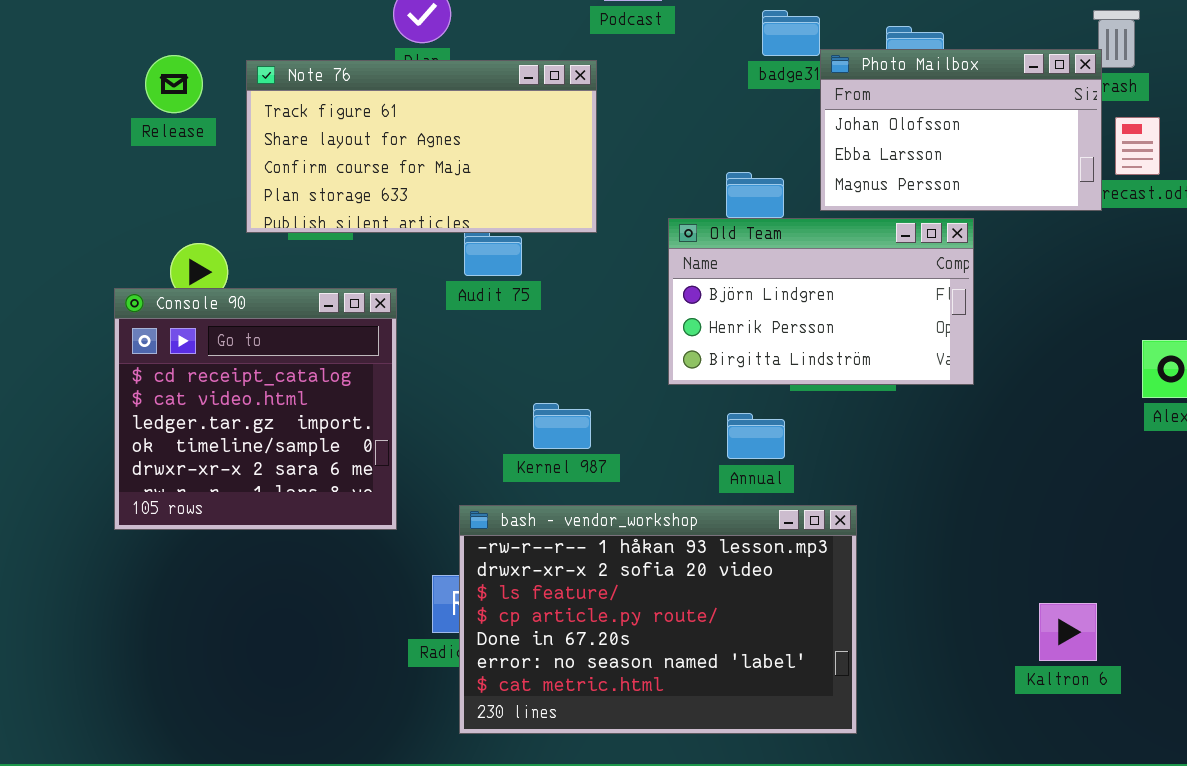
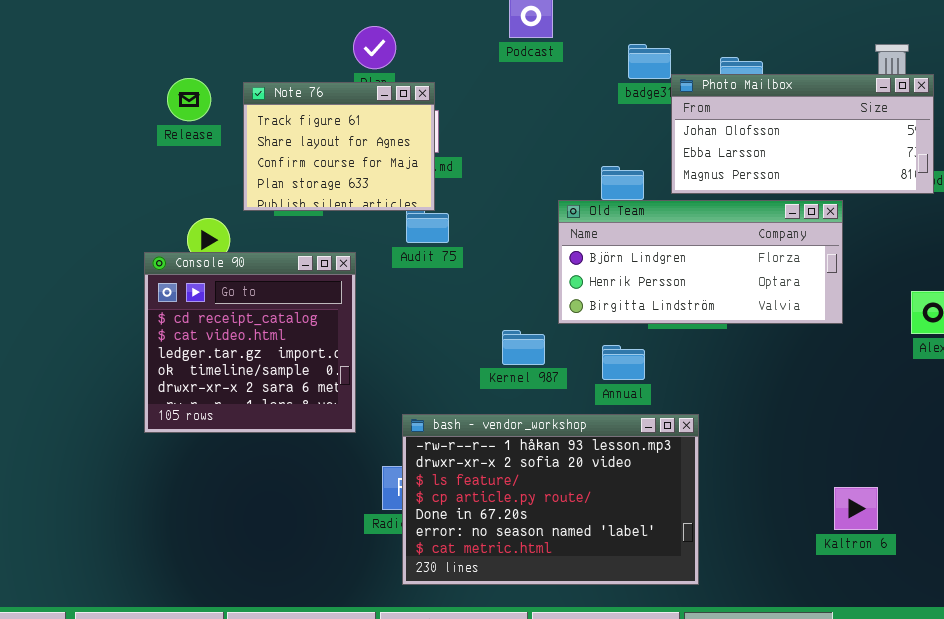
Photo Mailbox: [820,49,1102,211] -> [671,74,934,194], resized
Note 76: [246,60,597,233] -> [243,82,435,211], resized
Old Team: [668,218,974,385] -> [558,200,843,324], resized
Kernel 987: [533,403,591,449] -> [502,330,545,365], moved

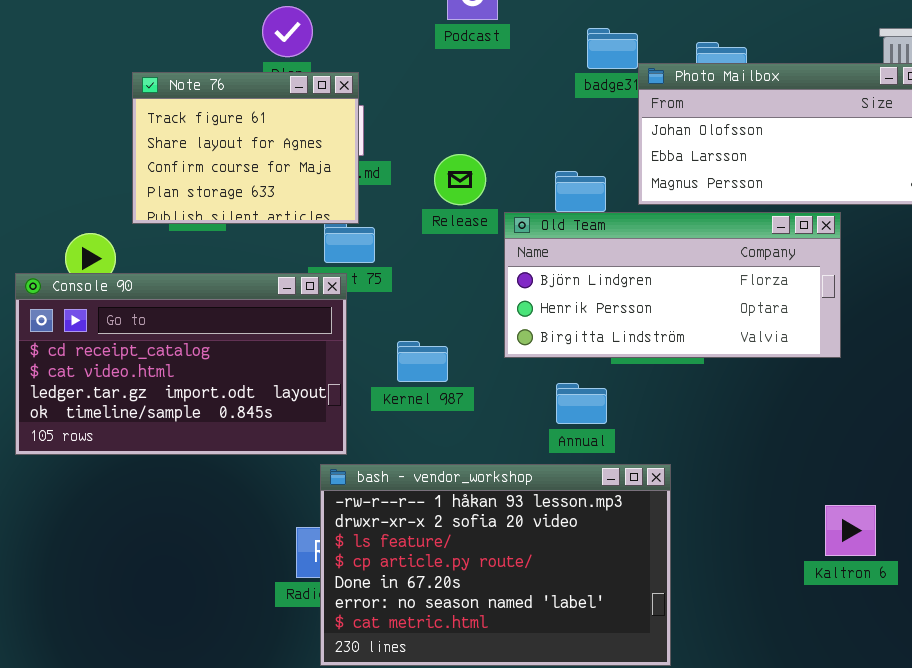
Release: [167,78,211,121] -> [434,154,486,205], moved
Console 90: [144,252,356,433] -> [15,273,347,455], resized
Kernel 987: [502,330,545,365] -> [397,341,448,382], moved
Kaltron 6: [834,487,878,530] -> [825,505,876,556], moved

